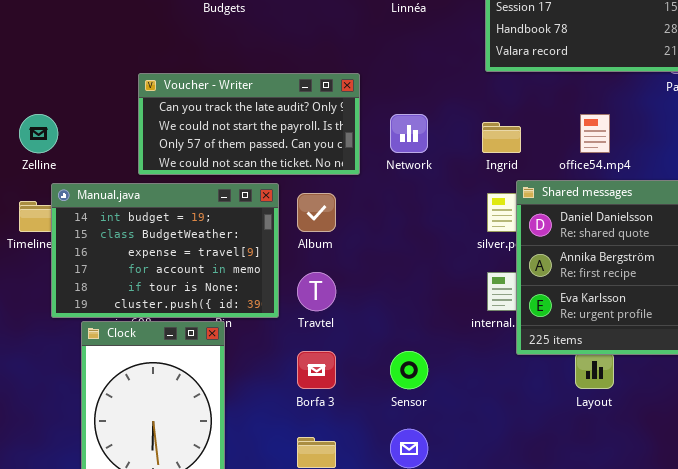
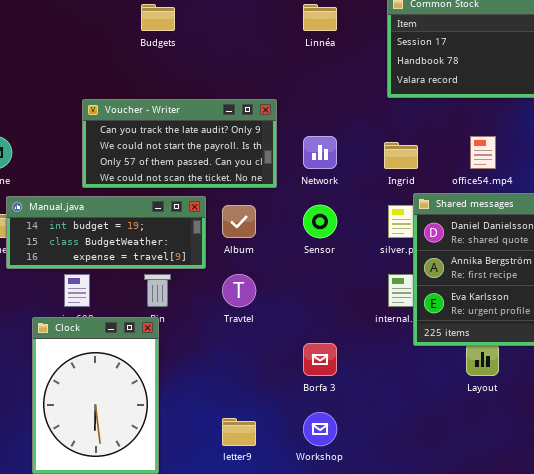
Manual.java: [51,183,279,318] -> [6,196,206,269], resized
Borfa 3: [297,351,336,389] -> [303,343,337,376], moved
Sensor: [390,351,428,389] -> [303,205,337,238], moved

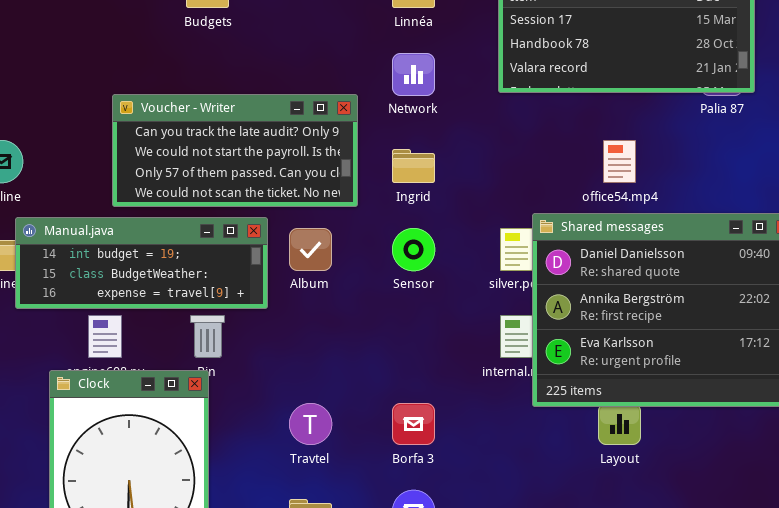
Network: [303,136,337,169] -> [392,53,435,96], moved
Ingrid: [384,142,418,169] -> [392,149,435,183], moved
Travtel: [222,274,256,307] -> [289,403,332,445], moved

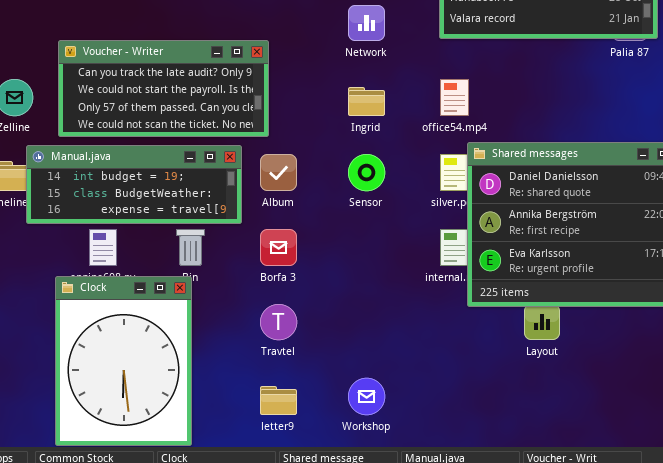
Voucher - Writer: [112,94,358,207] -> [58,40,269,137], moved
office54.mp4: [603,140,636,183] -> [440,79,469,116], moved
Borfa 3: [392,403,435,445] -> [260,229,297,266], moved

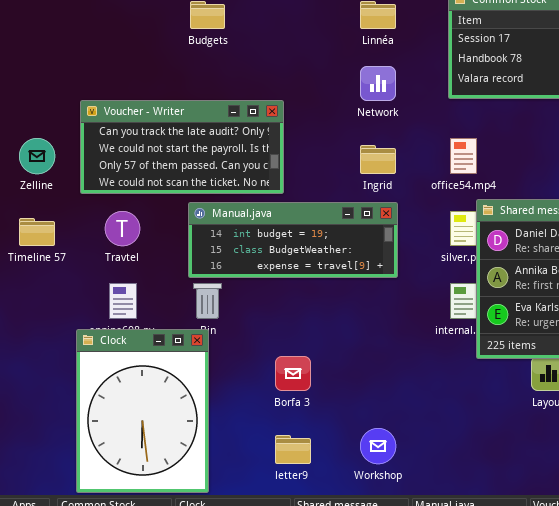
Manual.java: [26,145,242,224] -> [188,202,398,278], moved
Borfa 3: [260,229,297,266] -> [275,356,311,391], moved
Travtel: [260,304,297,340] -> [105,211,140,246], moved

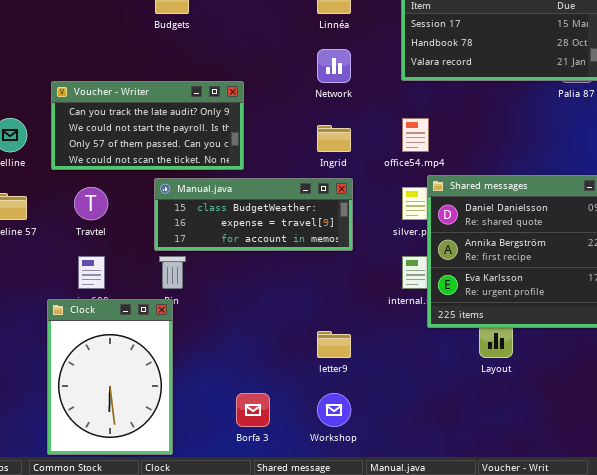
Manual.java: [188,202,398,278] -> [154,178,353,251], scrolled down 1 row
Borfa 3: [275,356,311,391] -> [236,393,270,427], moved
letter9: [275,435,311,464] -> [317,331,351,358], moved

